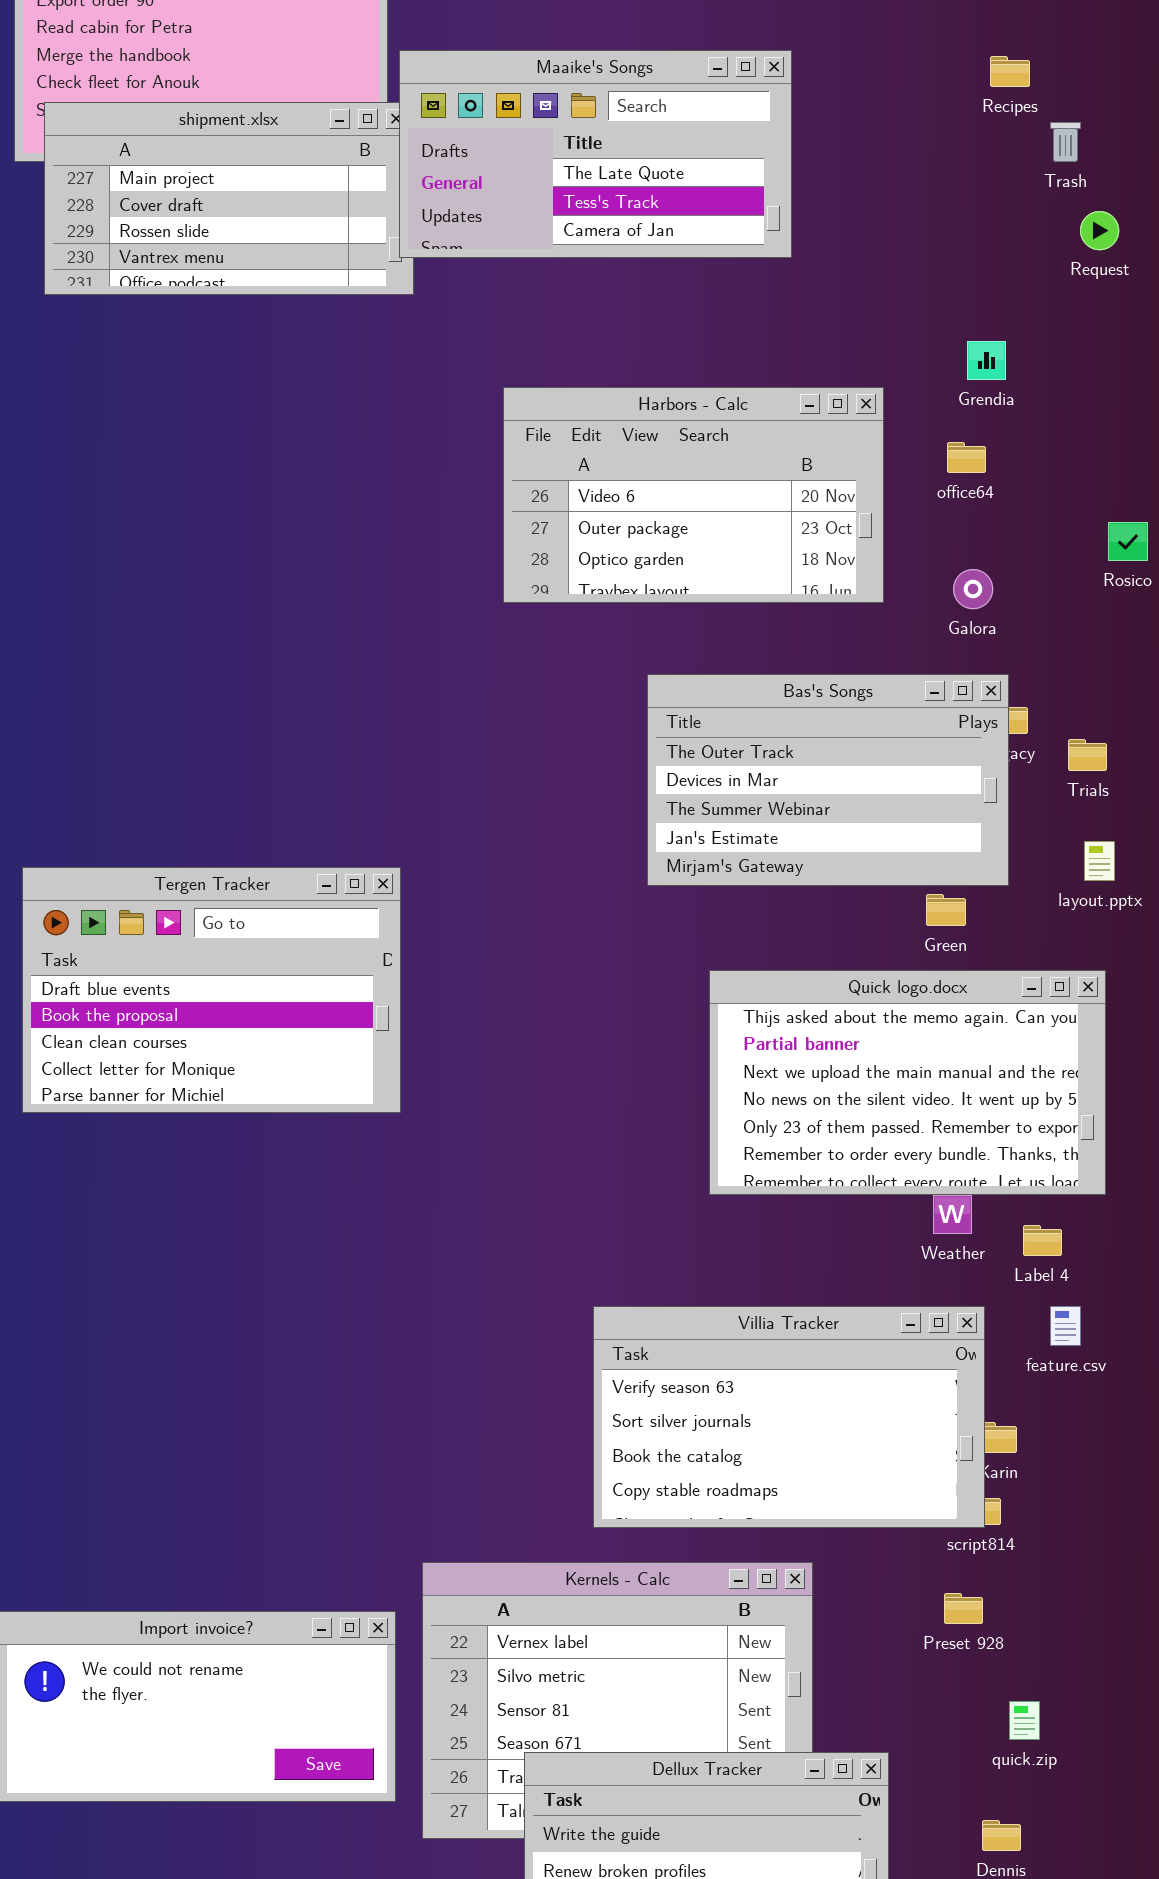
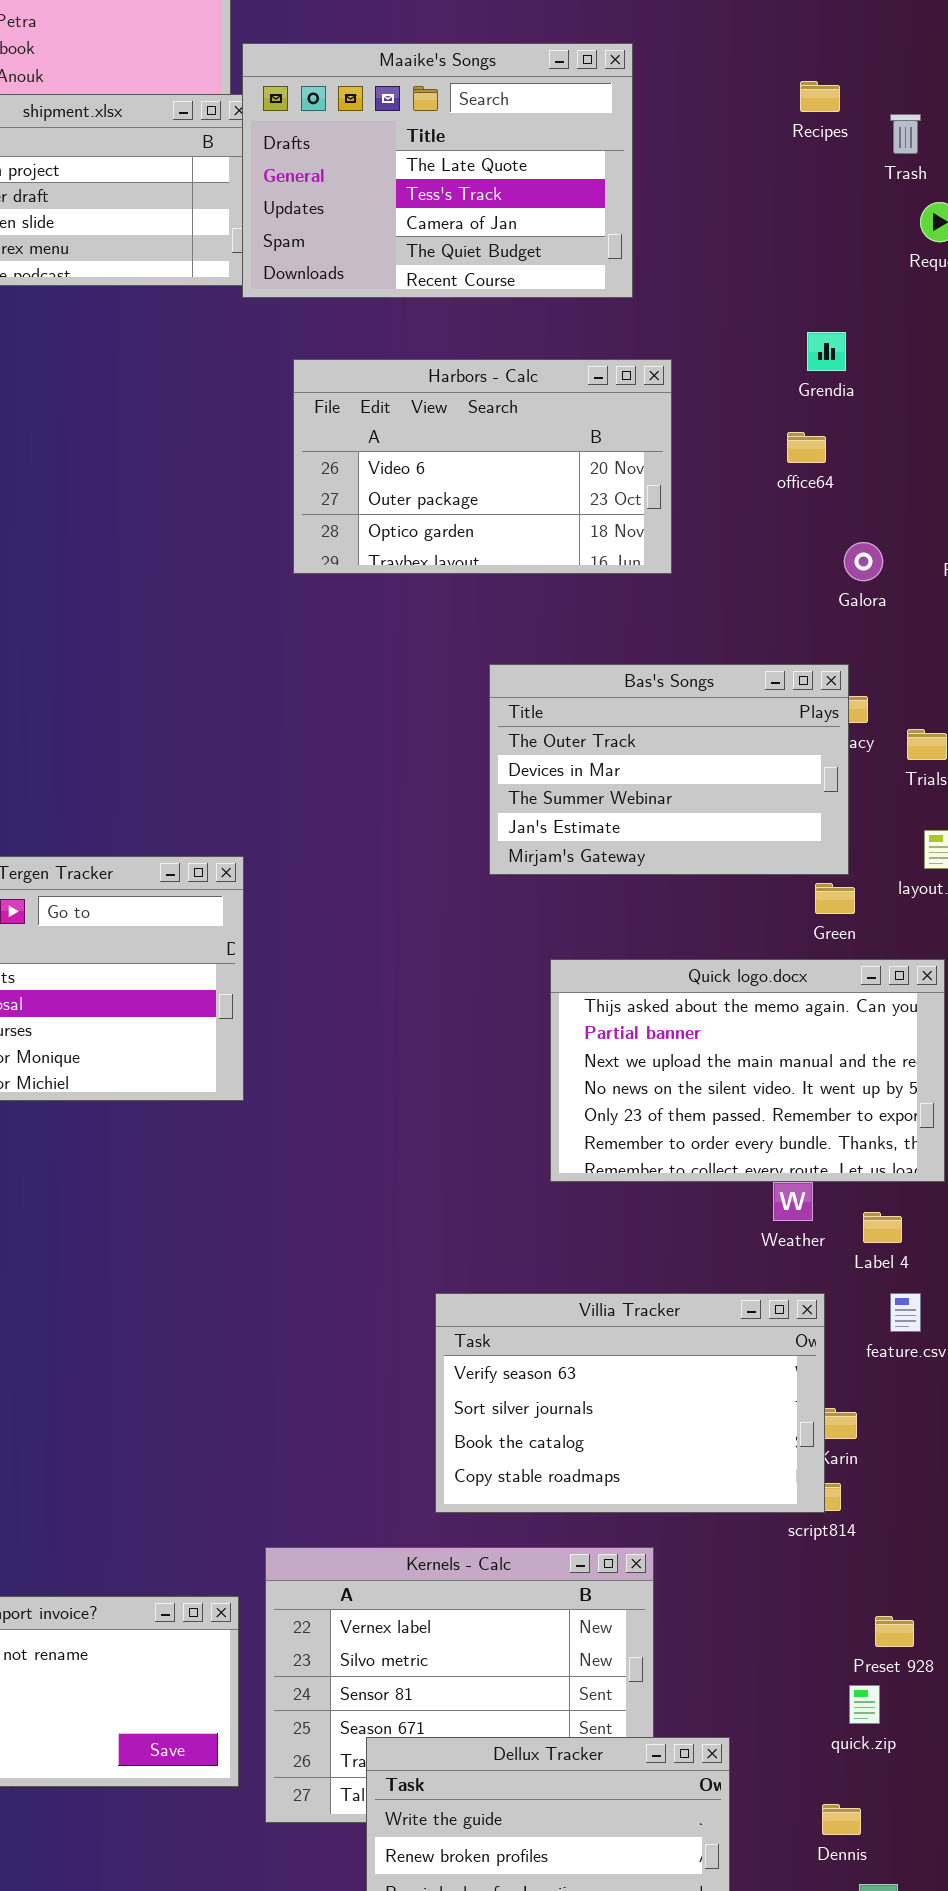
Maaike's Songs: [399,50,792,258] -> [242,43,633,298], resized
Recipes: [990,56,1030,87] -> [800,81,840,112], moved
Harbors - Calc: [503,387,884,603] -> [293,359,672,574], moved
Galora: [953,569,993,609] -> [844,542,883,581], moved
Green: [926,894,966,926] -> [815,883,855,914], moved
Preset 928: [944,1593,983,1624] -> [875,1616,914,1647], moved

